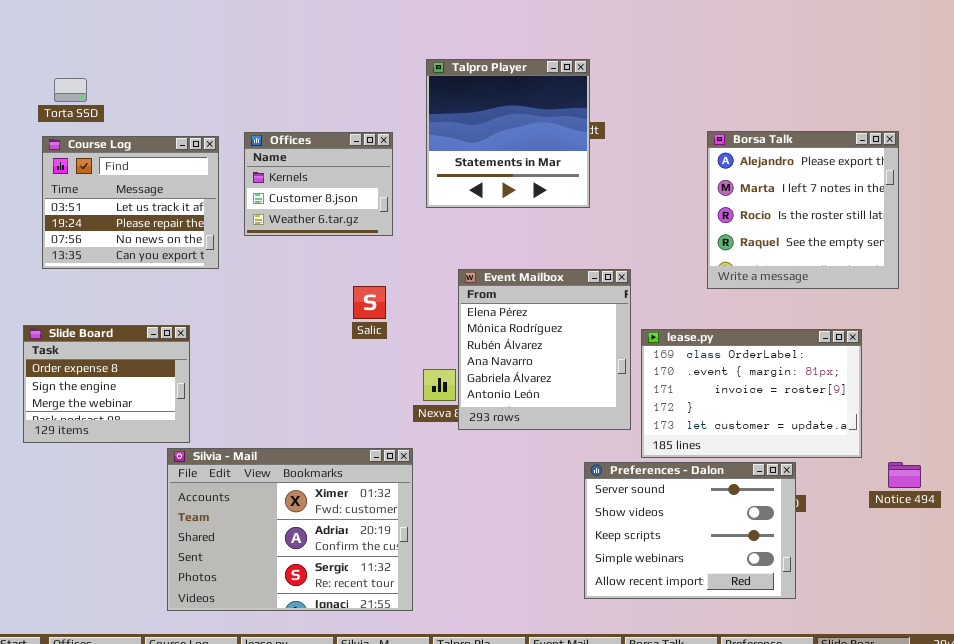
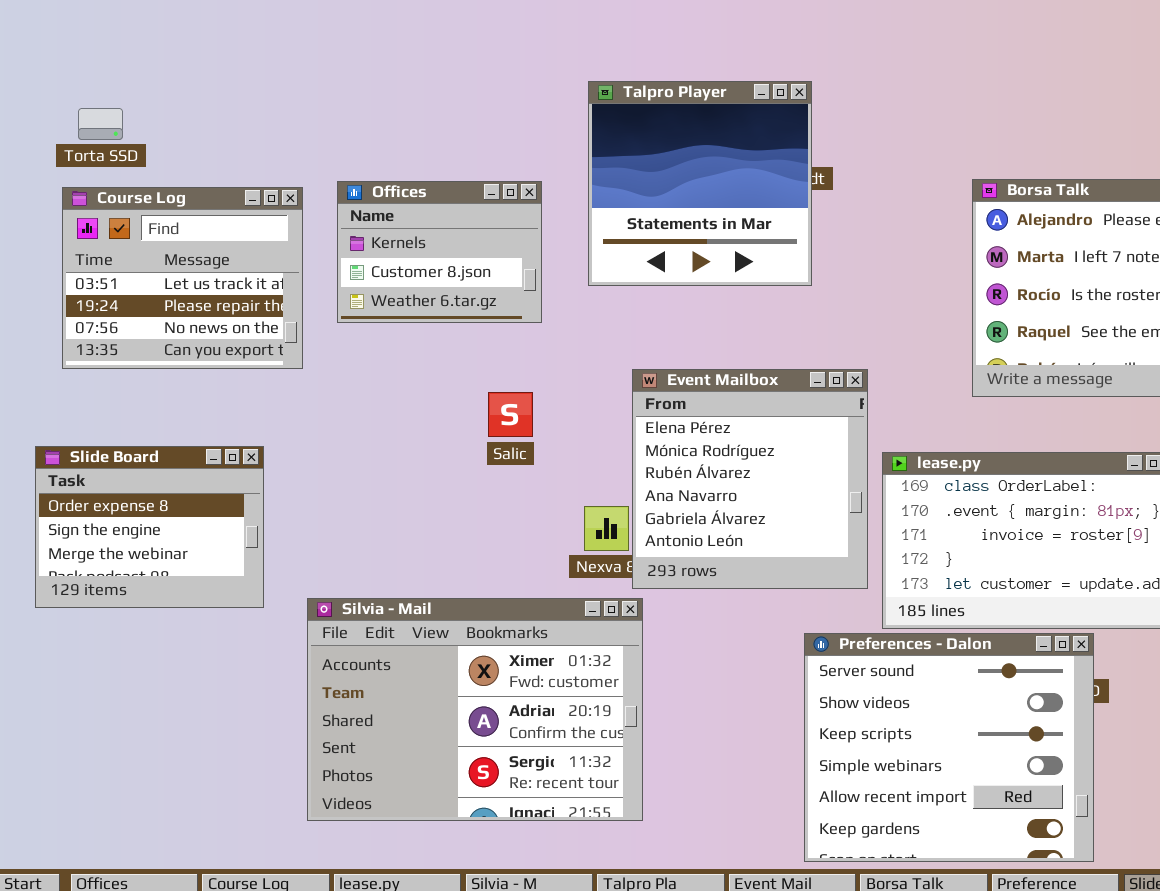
Silvia - Mail: [167,448,413,611] -> [307,598,643,821], moved
Preferences - Dalon: [584,462,796,599] -> [804,633,1094,862], resized

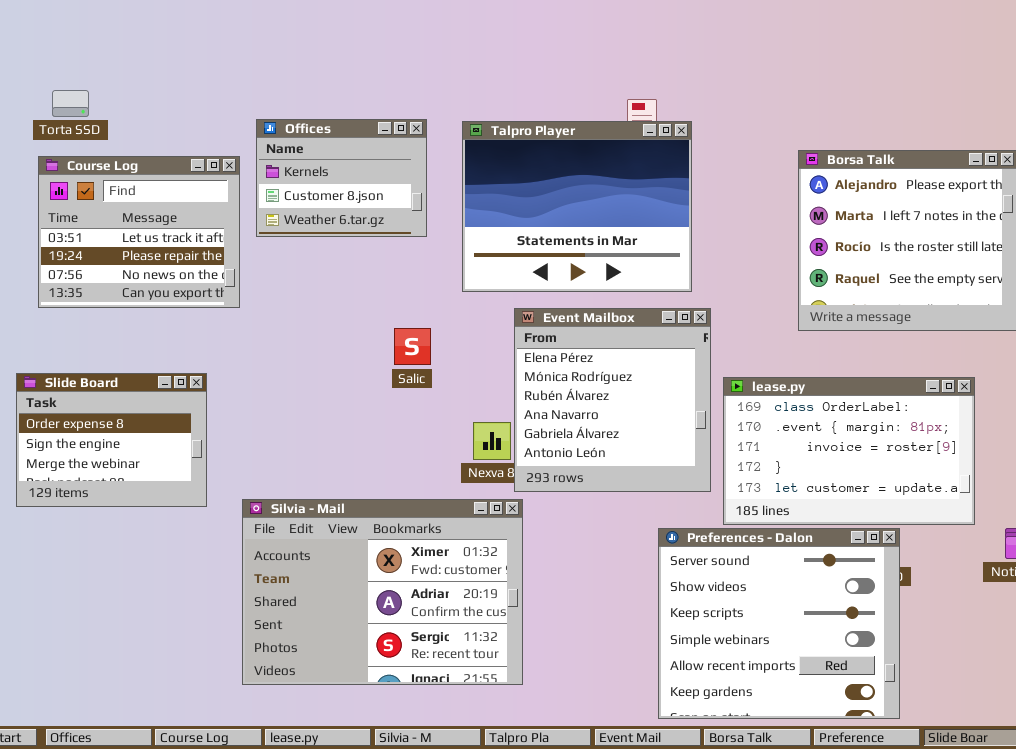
Talpro Player: [588,81,812,286] -> [462,121,692,292], moved, resized
Offices: [337,181,542,323] -> [256,119,427,237], moved

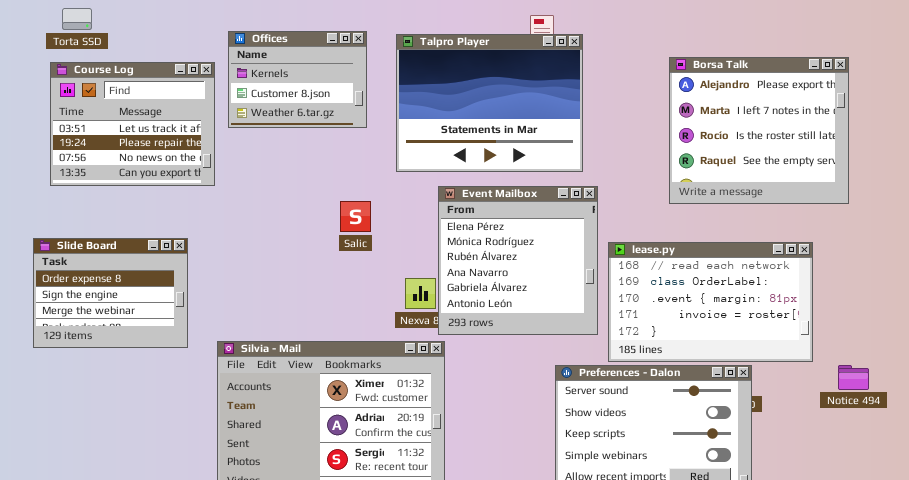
lease.py: [723,377,975,525] -> [608,242,813,362], scrolled up 1 row

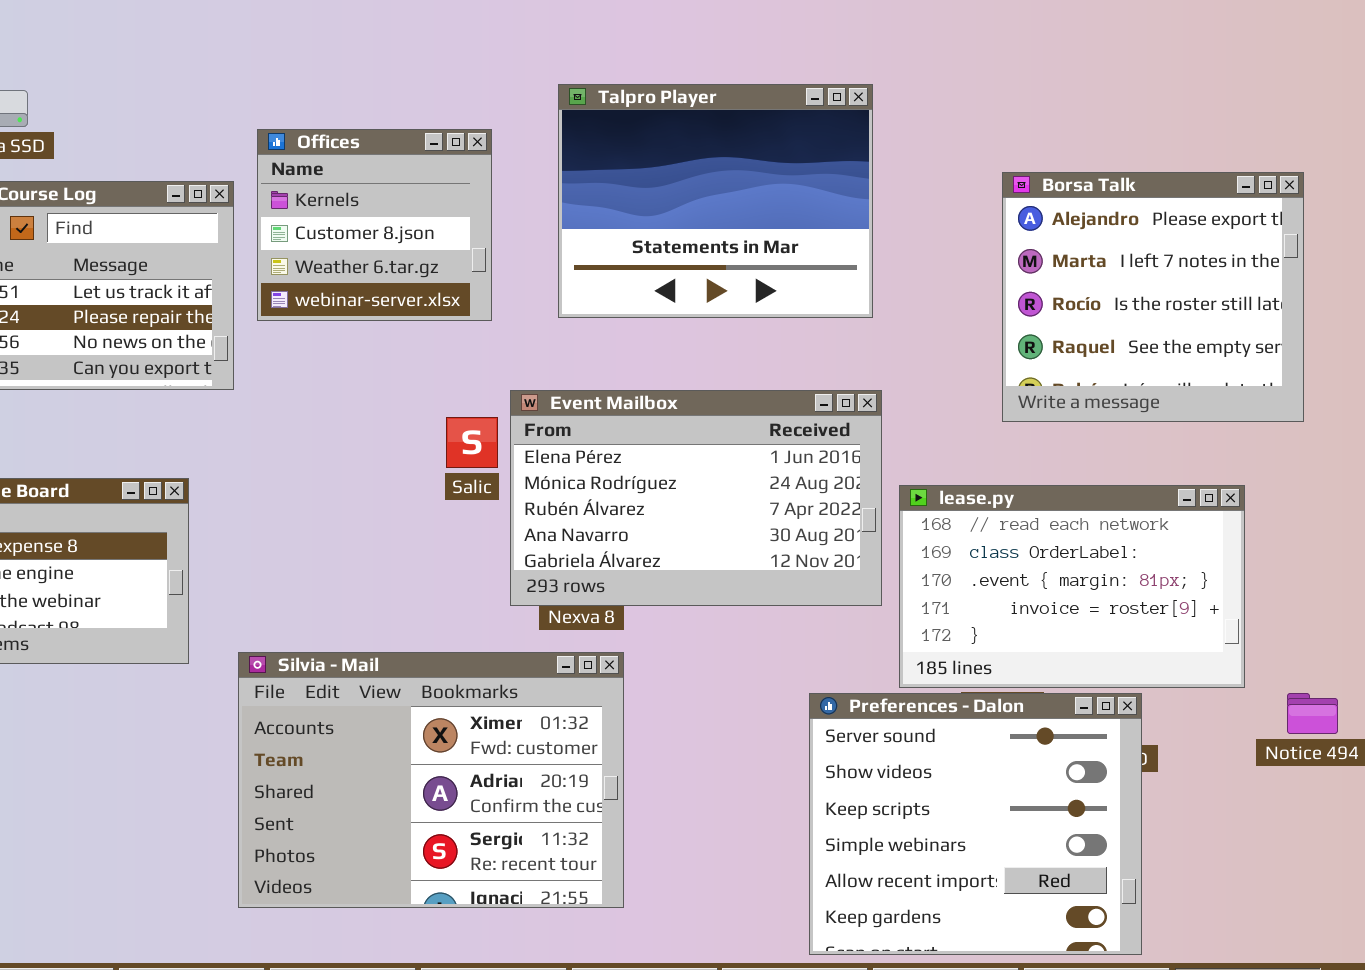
Offices: [228,31,367,128] -> [257,129,492,321], resized
Talpro Player: [396,34,583,172] -> [558,84,873,318], moved
Event Mailbox: [438,186,598,335] -> [510,390,882,606], resized

